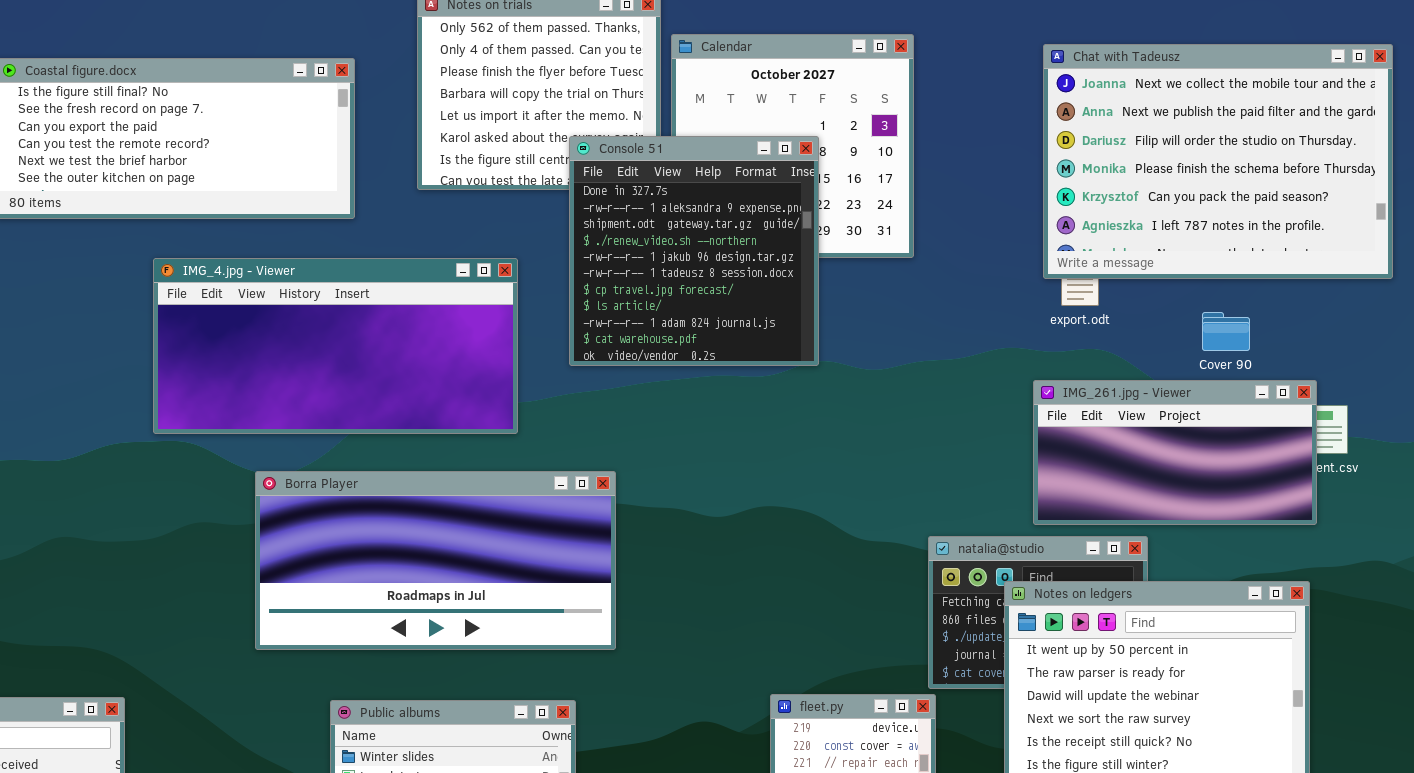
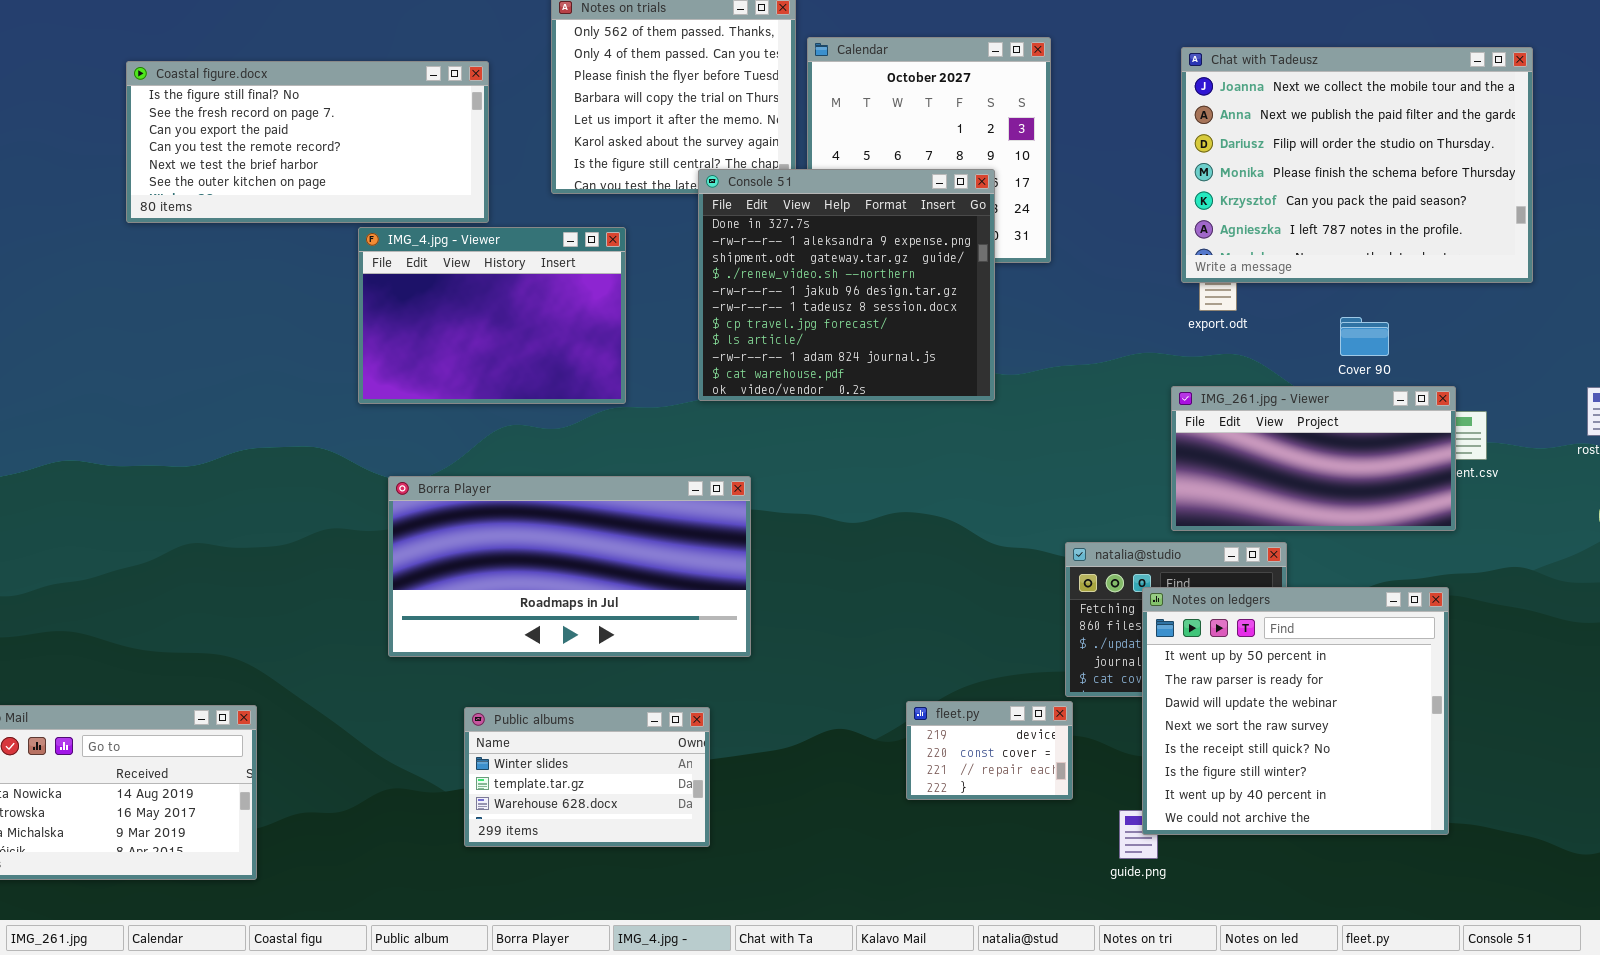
Console 51: [569,136,819,366] -> [698,169,995,401], moved, resized
IMG_4.jpg - Viewer: [153,258,518,434] -> [358,227,626,404], moved, resized

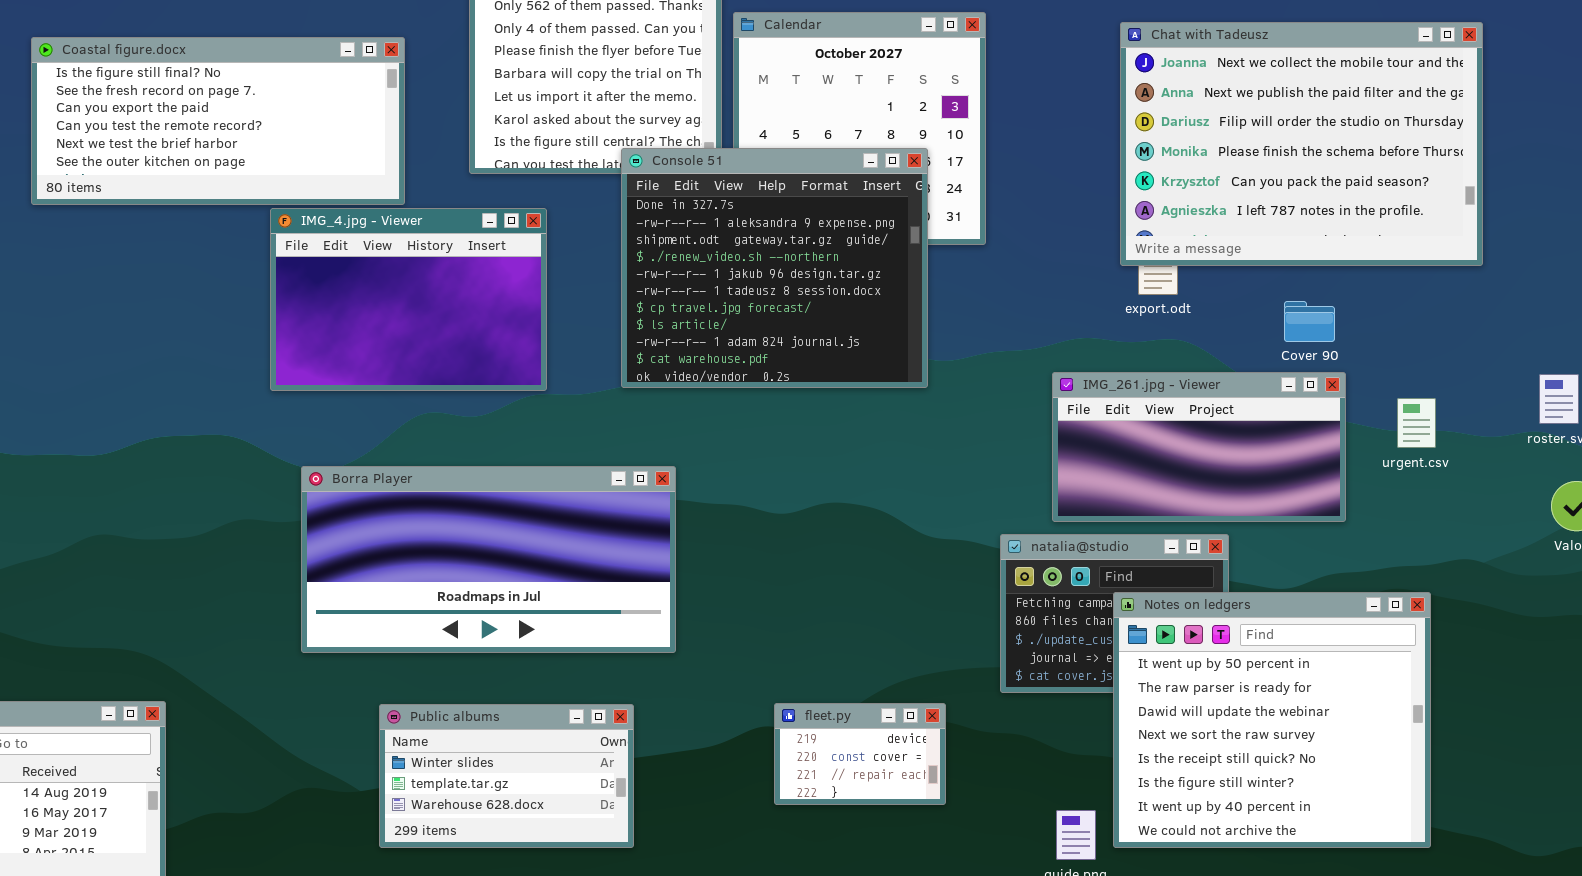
IMG_261.jpg - Viewer: [1171,386,1456,531] -> [1052,372,1346,522], moved
Notes on ledgers: [1142,587,1449,835] -> [1113,592,1431,848], moved
fleet.py: [906,701,1073,800] -> [774,703,946,805], moved

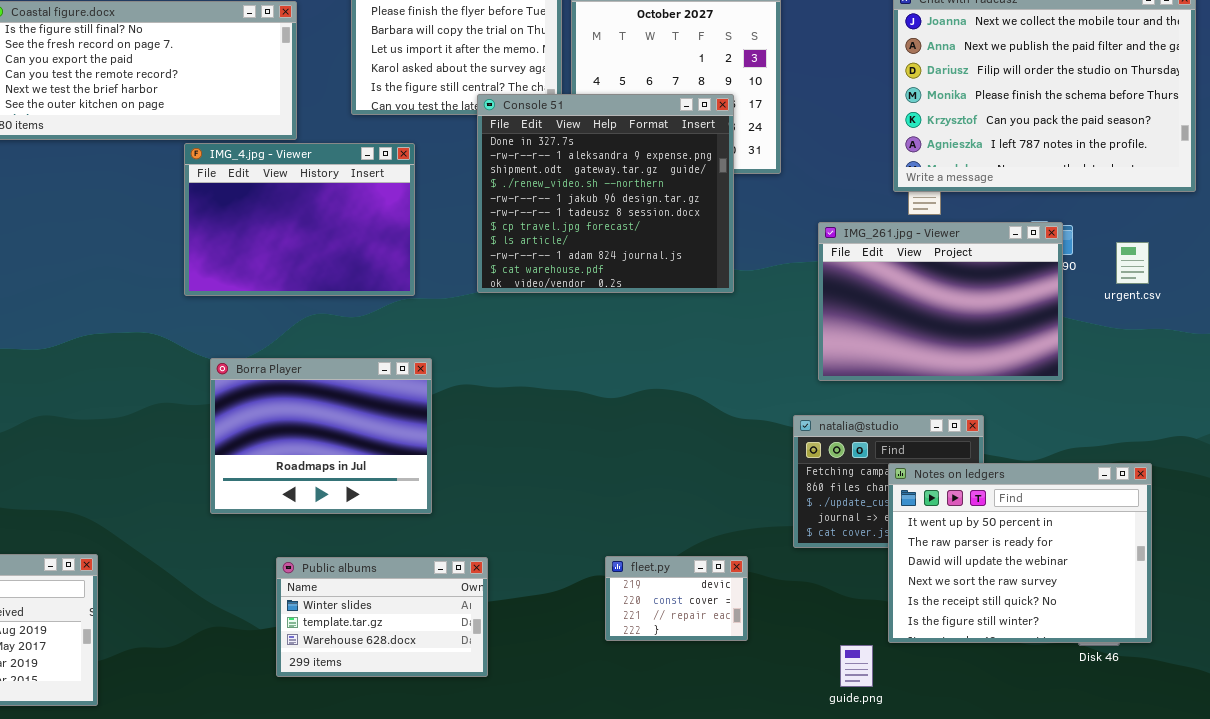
IMG_261.jpg - Viewer: [1052,372,1346,522] -> [818,222,1063,381], moved, resized
urgent.csv: [1397,398,1436,448] -> [1116,242,1149,284], moved
Borra Player: [301,466,676,653] -> [210,358,432,514], resized
Notes on ledgers: [1113,592,1431,848] -> [888,463,1152,643], resized

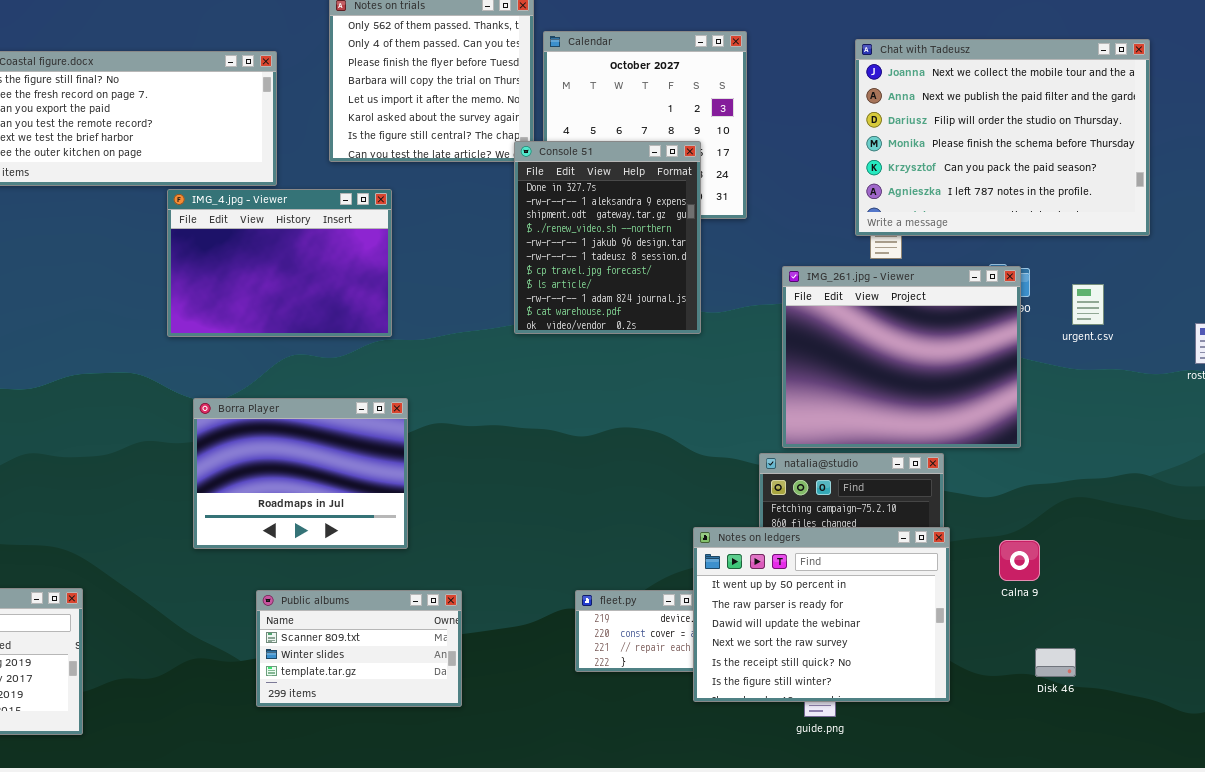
Console 51: [477,94,734,293] -> [514,141,701,334], resized
IMG_261.jpg - Viewer: [818,222,1063,381] -> [782,266,1021,448], resized
Notes on ledgers: [888,463,1152,643] -> [693,527,950,702], moved
Public albums: [276,557,488,677] -> [256,590,462,707], scrolled up 1 row

